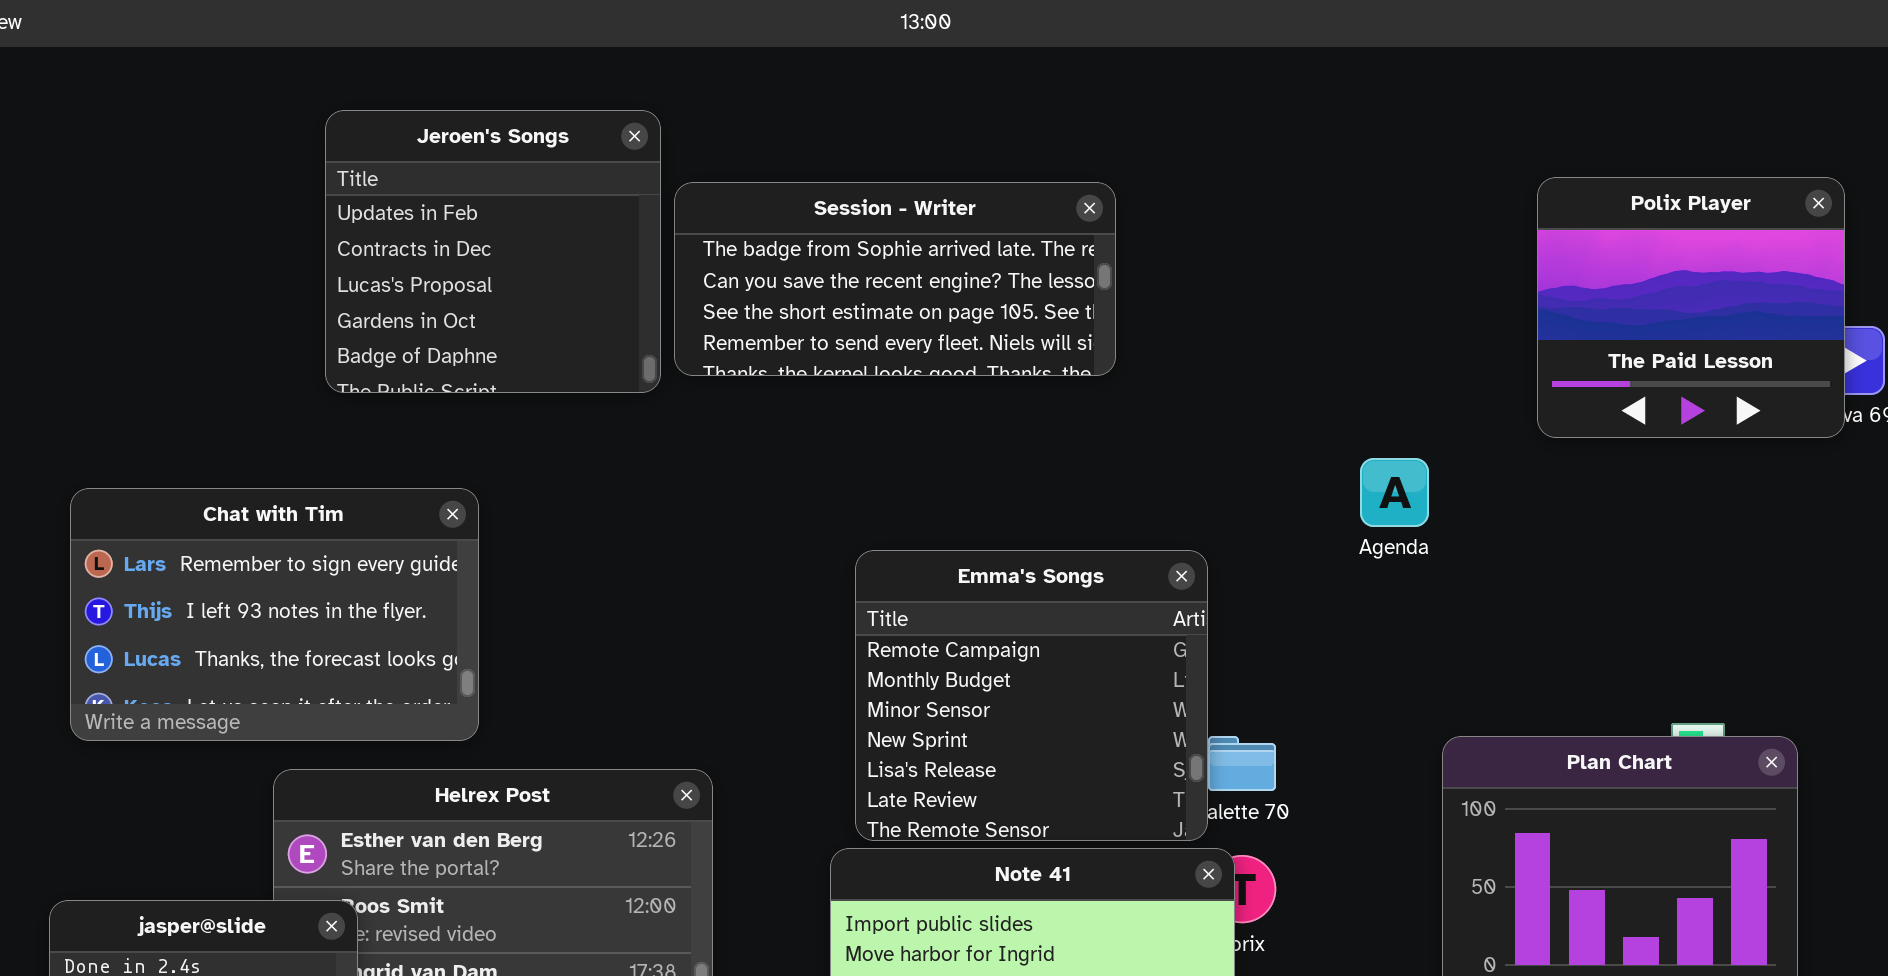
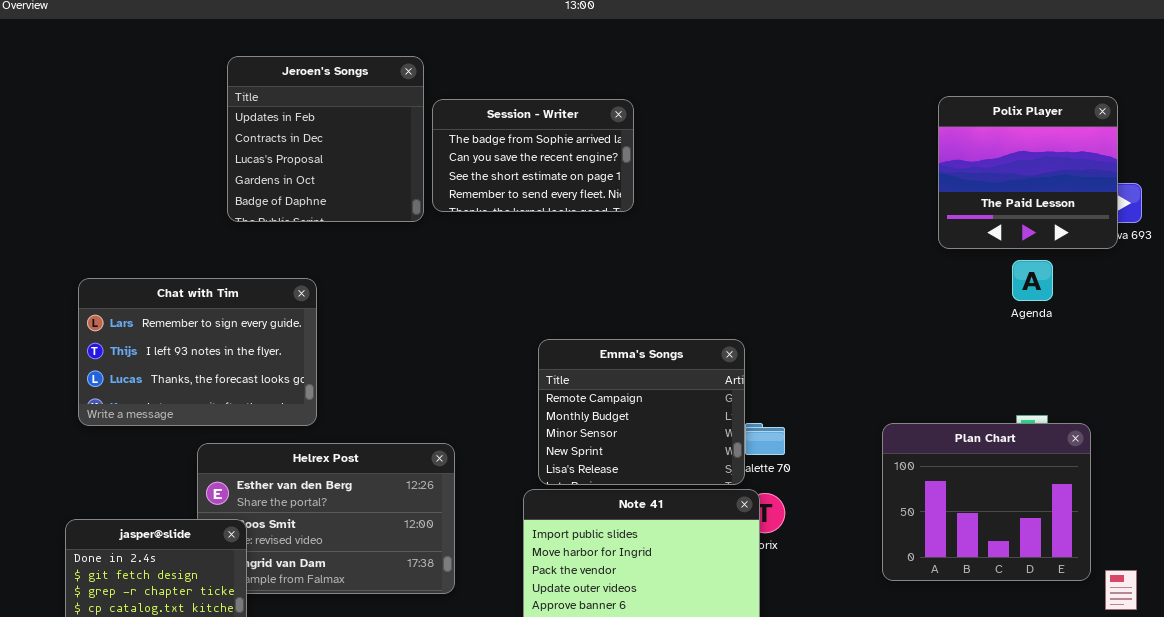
Session - Writer: [674,182,1116,376] -> [432,99,634,212], resized
Agenda: [1360,458,1429,527] -> [1012,260,1053,301], moved
Emma's Songs: [855,550,1208,841] -> [538,339,745,485], resized

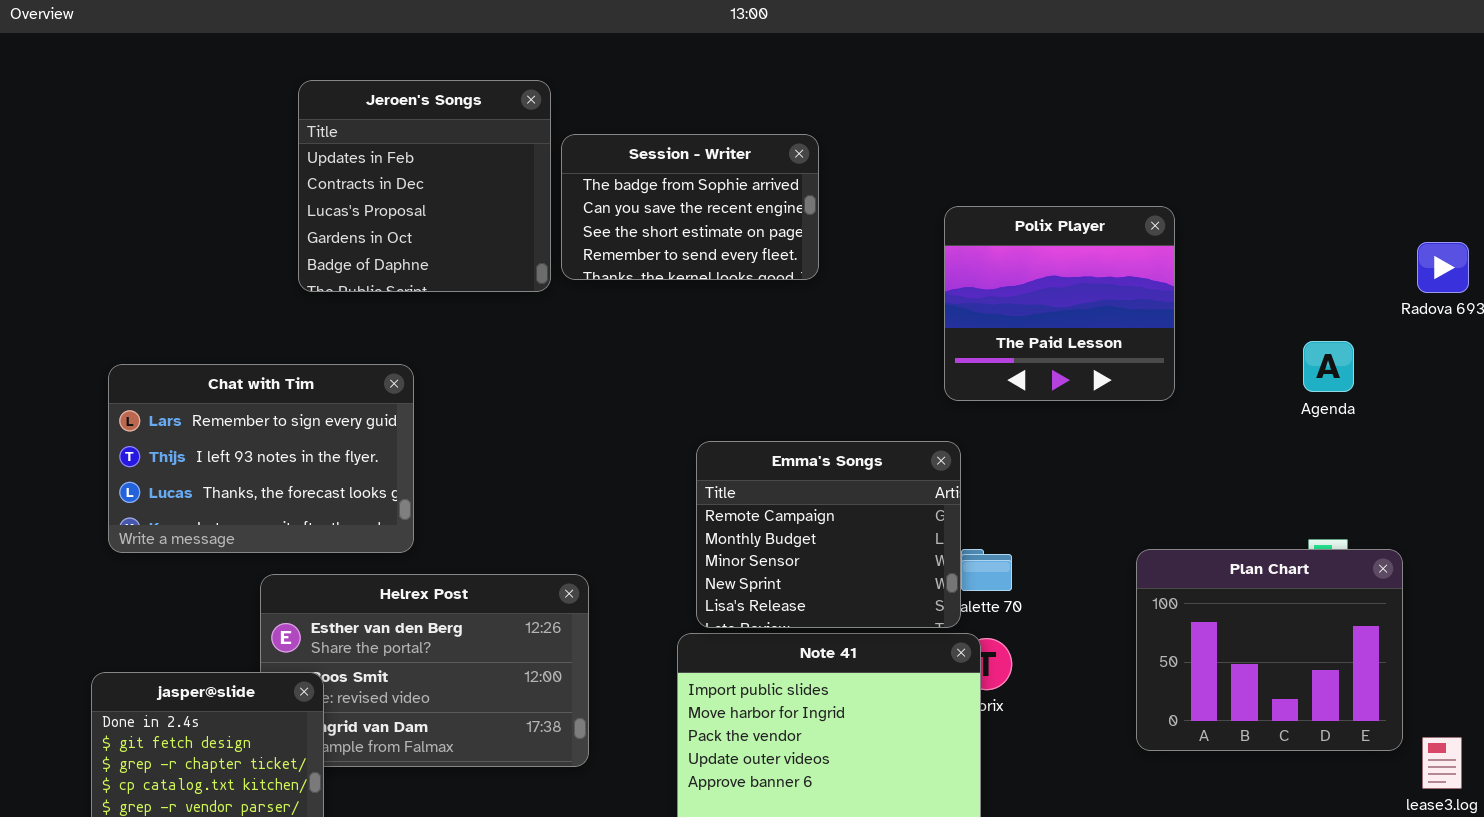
Polix Player: [938,96,1118,249] -> [944,206,1175,401], moved

